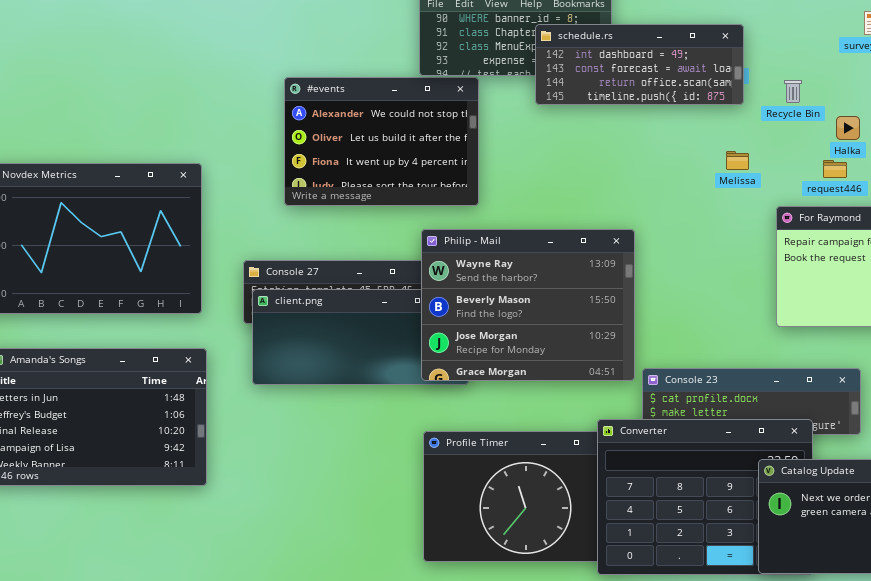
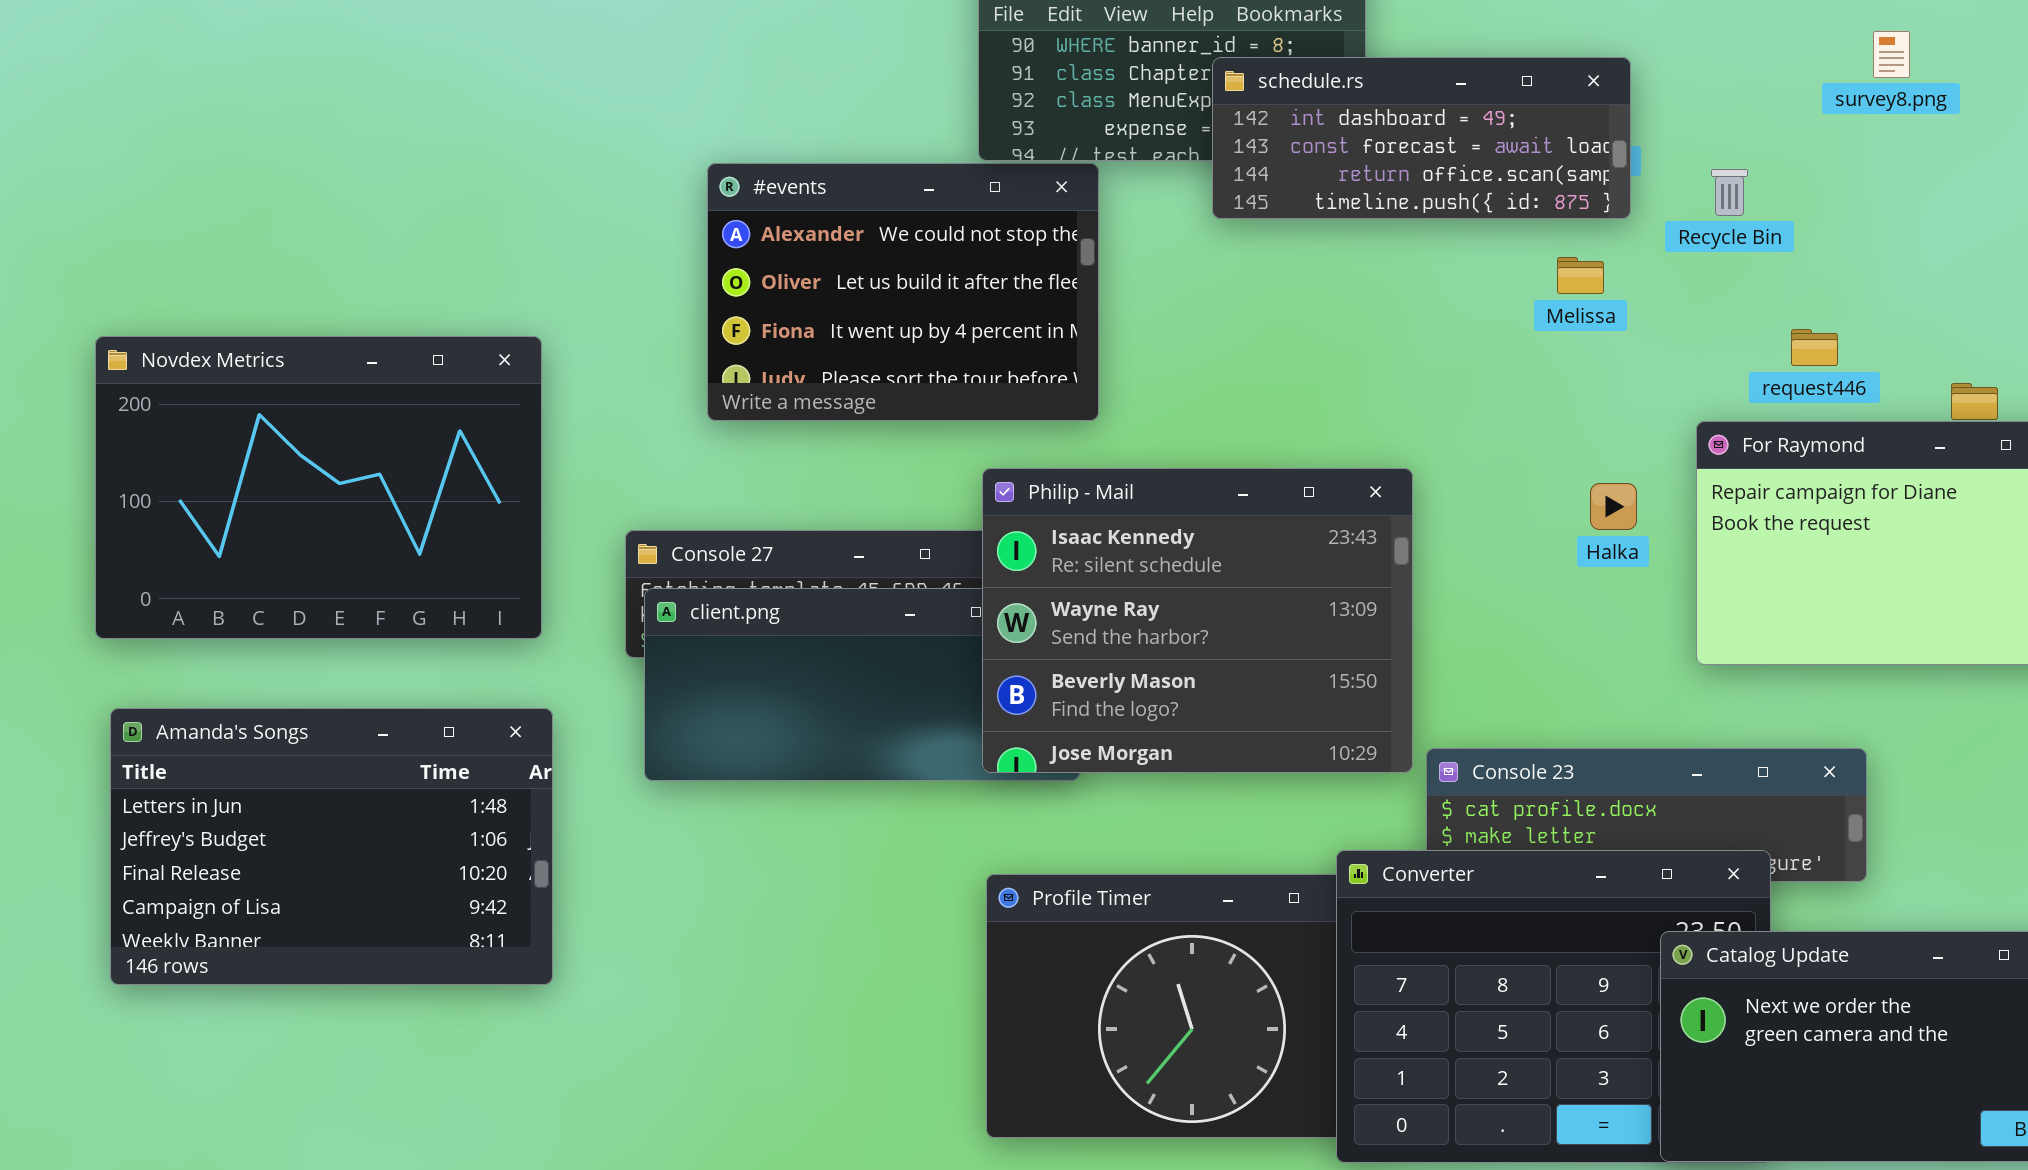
Halka: [836,116,860,140] -> [1590,483,1637,530], moved
Melissa: [726,151,749,170] -> [1557,257,1604,294], moved
Philip - Mail: [421,229,635,381] -> [982,468,1413,773], scrolled up 1 row

